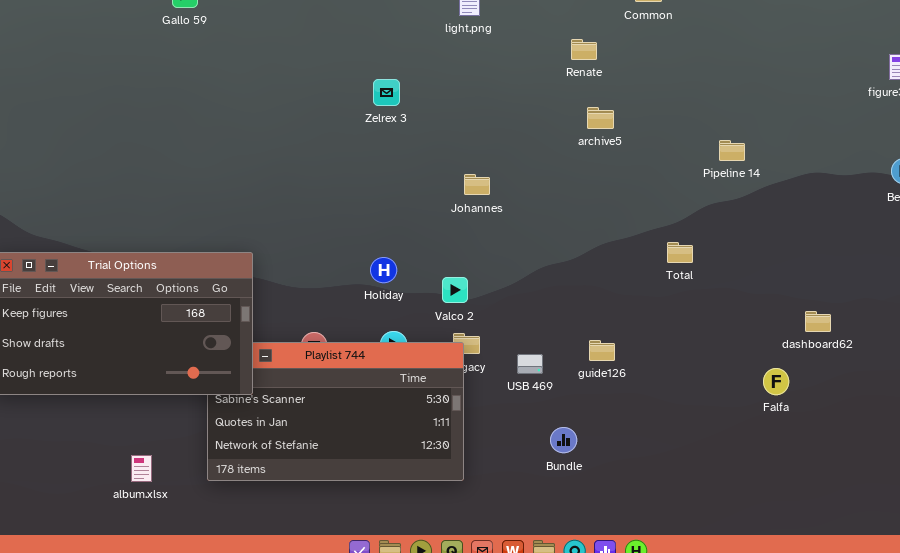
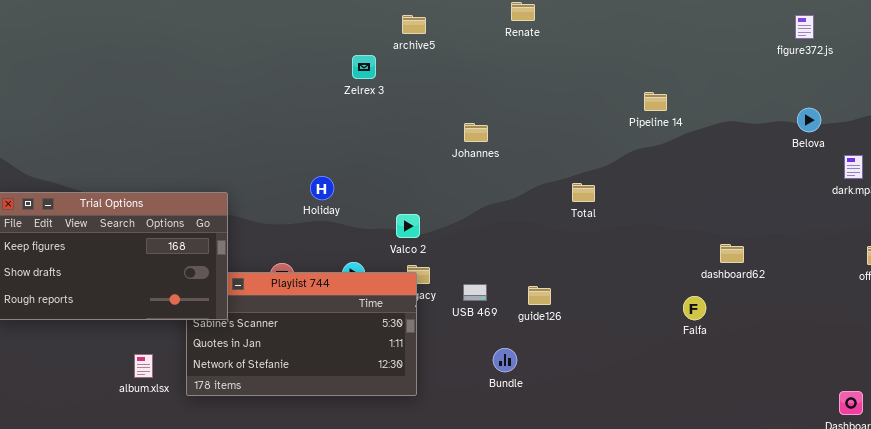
Zelrex 3: [373,79,400,106] -> [352,55,376,79], moved
archive5: [587,107,614,129] -> [402,15,426,34], moved
Johannes: [464,174,490,195] -> [464,123,488,142], moved
Total: [667,242,693,263] -> [572,183,595,202], moved
Holiday: [370,257,397,283] -> [310,176,334,200], moved
guide126: [589,340,615,361] -> [528,286,551,305], moved
album.xlsx: [131,455,152,482] -> [134,354,153,378], moved

